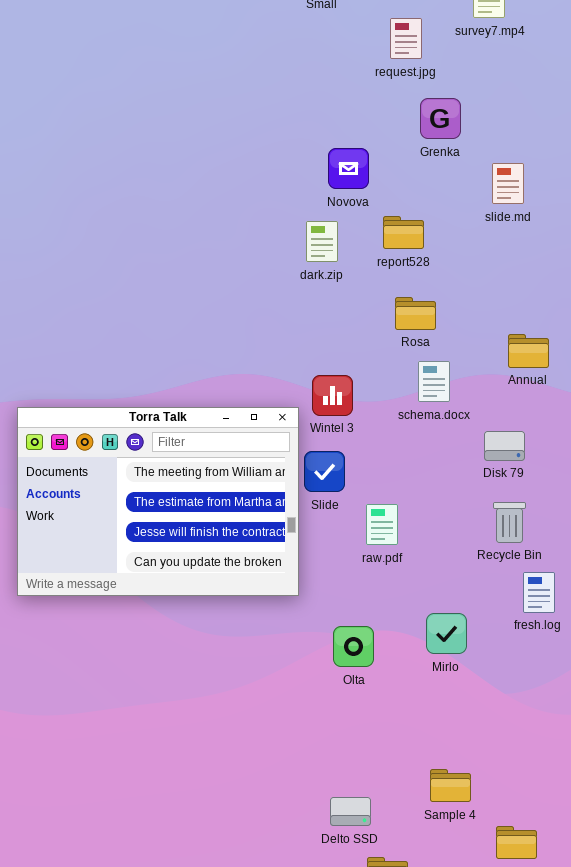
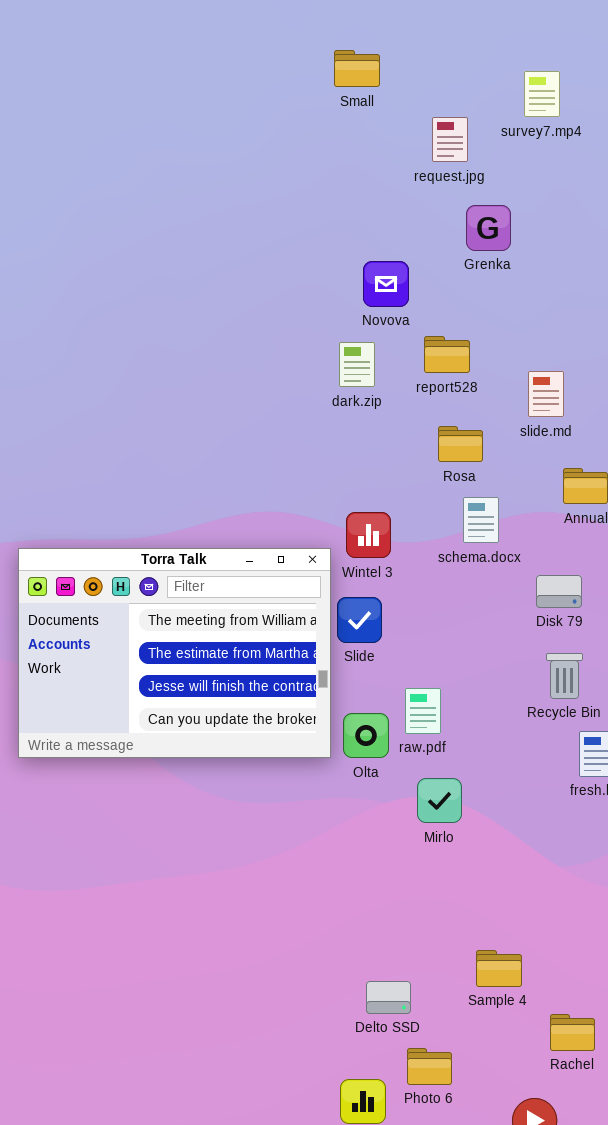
slide.md: [492,163,524,204] -> [528,371,564,417], moved
raw.pdf: [366,504,398,545] -> [405,688,441,734], moved
Mirlo: [426,613,467,654] -> [417,778,462,823], moved
Olta: [333,626,374,667] -> [343,713,389,758], moved

